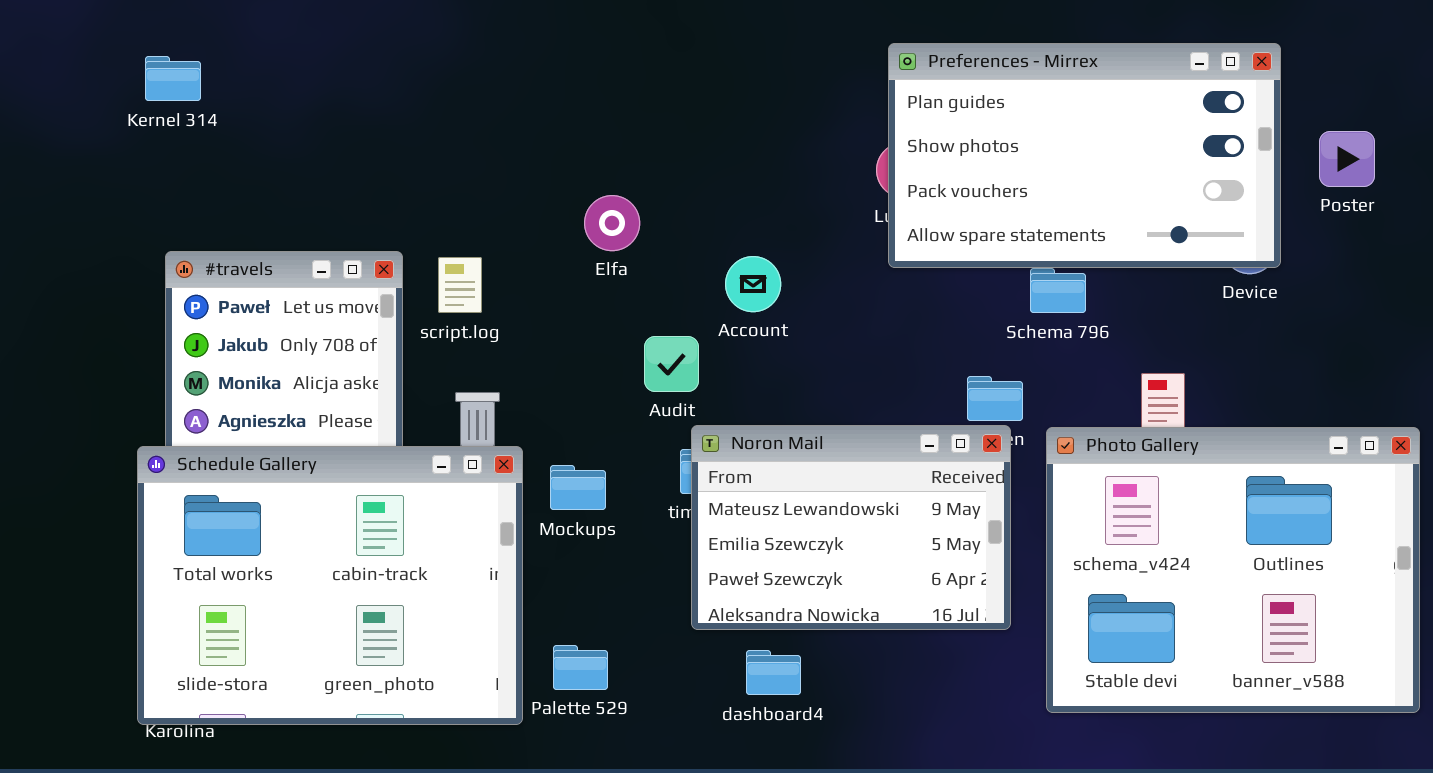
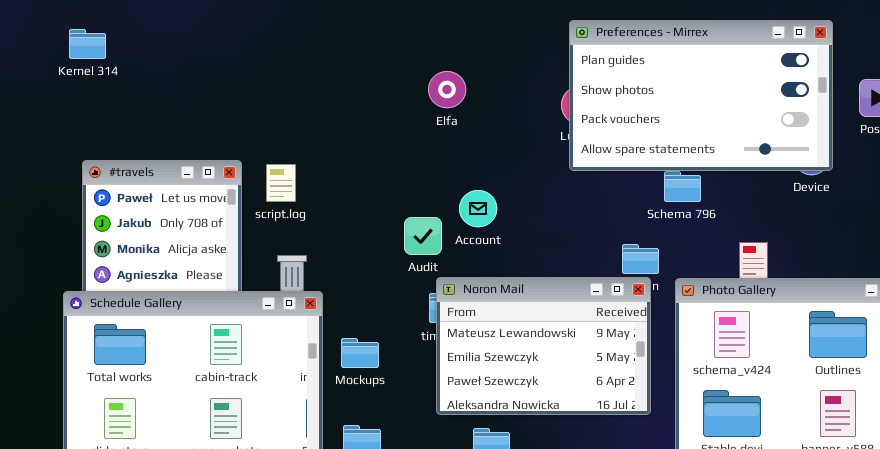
Elfa: [584,195,640,251] -> [428,71,466,108], moved
Account: [725,256,781,312] -> [459,190,497,227], moved
Mockups: [550,465,606,510] -> [341,338,379,368], moved

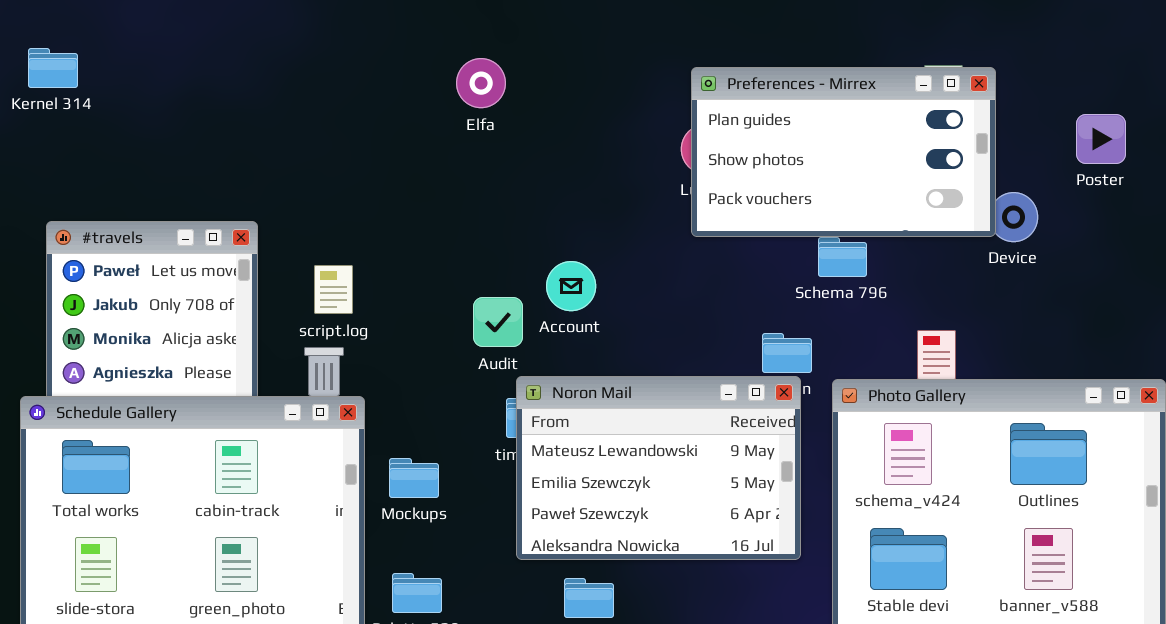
Preferences - Mirrex: [569,20,833,171] -> [691,67,996,237], resized
Elfa: [428,71,466,108] -> [456,58,506,108], moved
script.log: [266,164,296,202] -> [314,265,353,314], moved

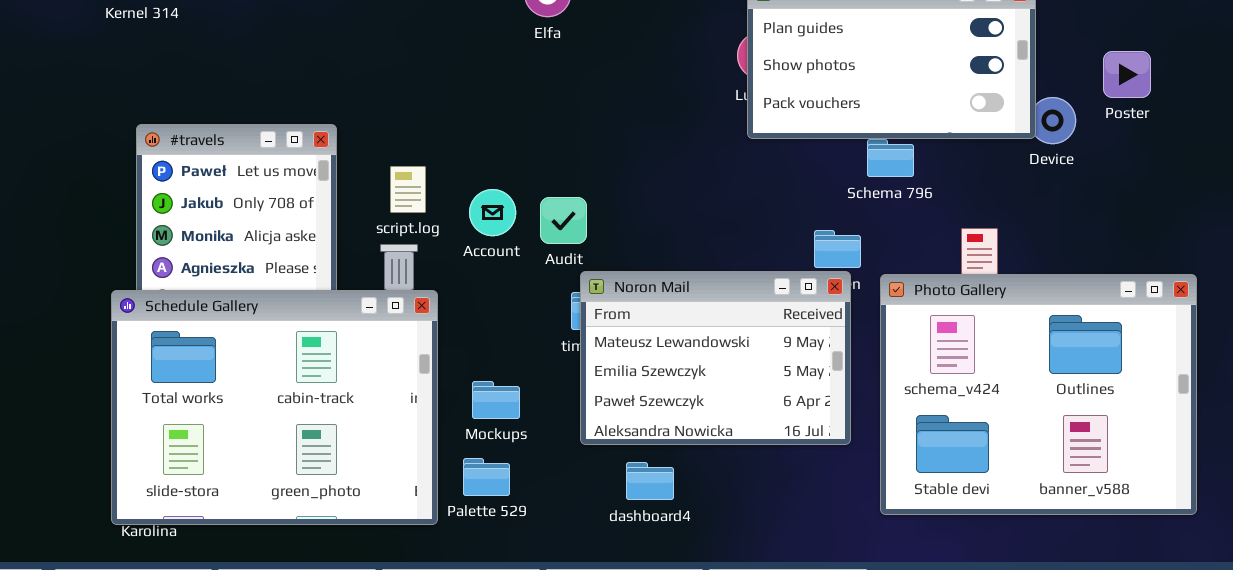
Poster: [1076,114,1126,164] -> [1103,51,1151,98], moved
Account: [546,261,596,311] -> [469,189,516,236], moved
Mockups: [389,458,439,498] -> [472,381,520,419], moved

